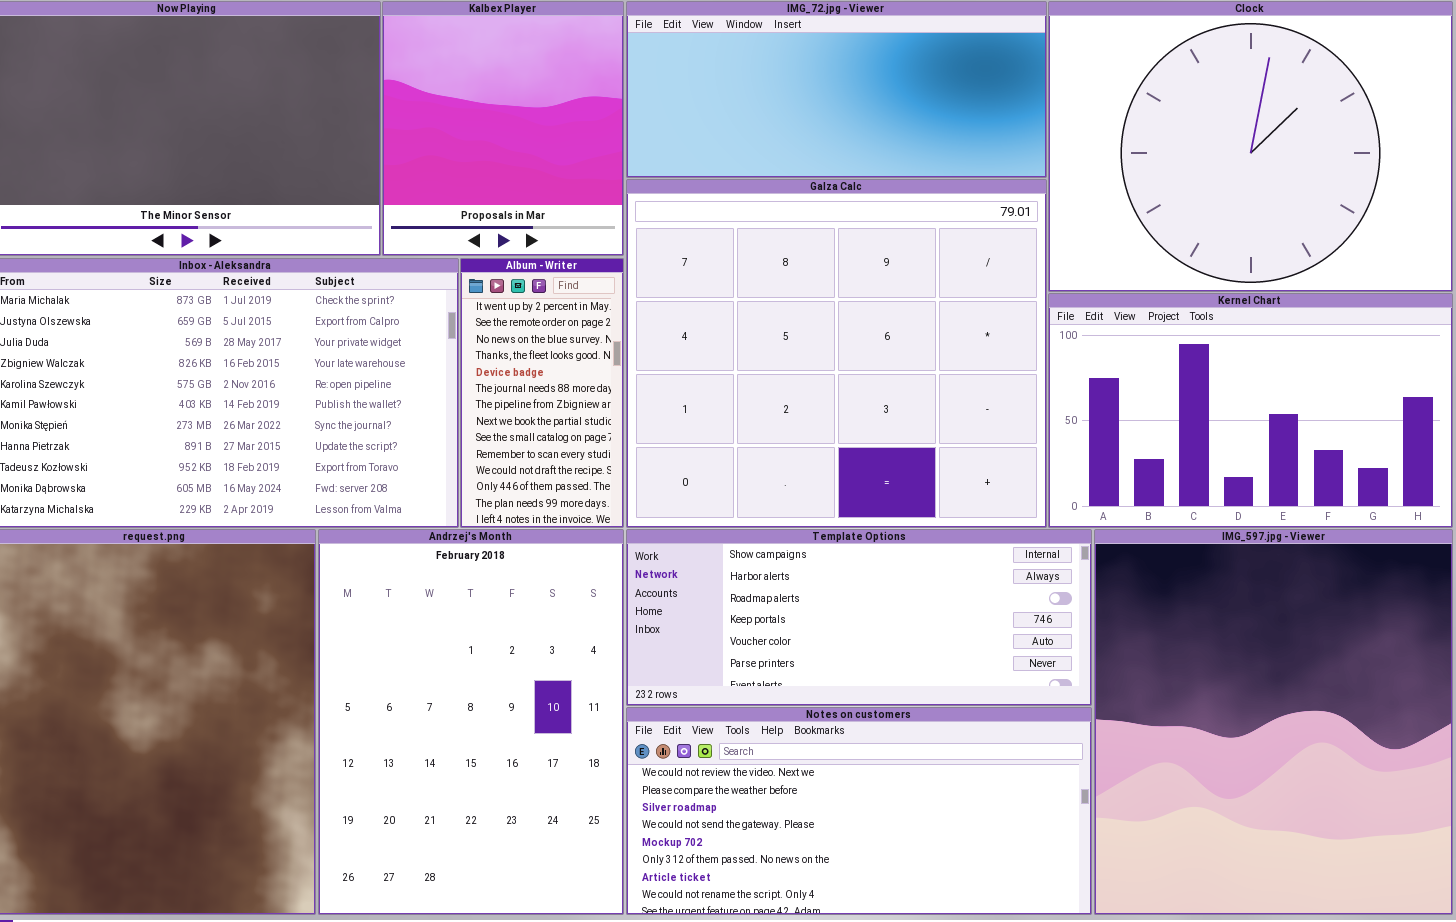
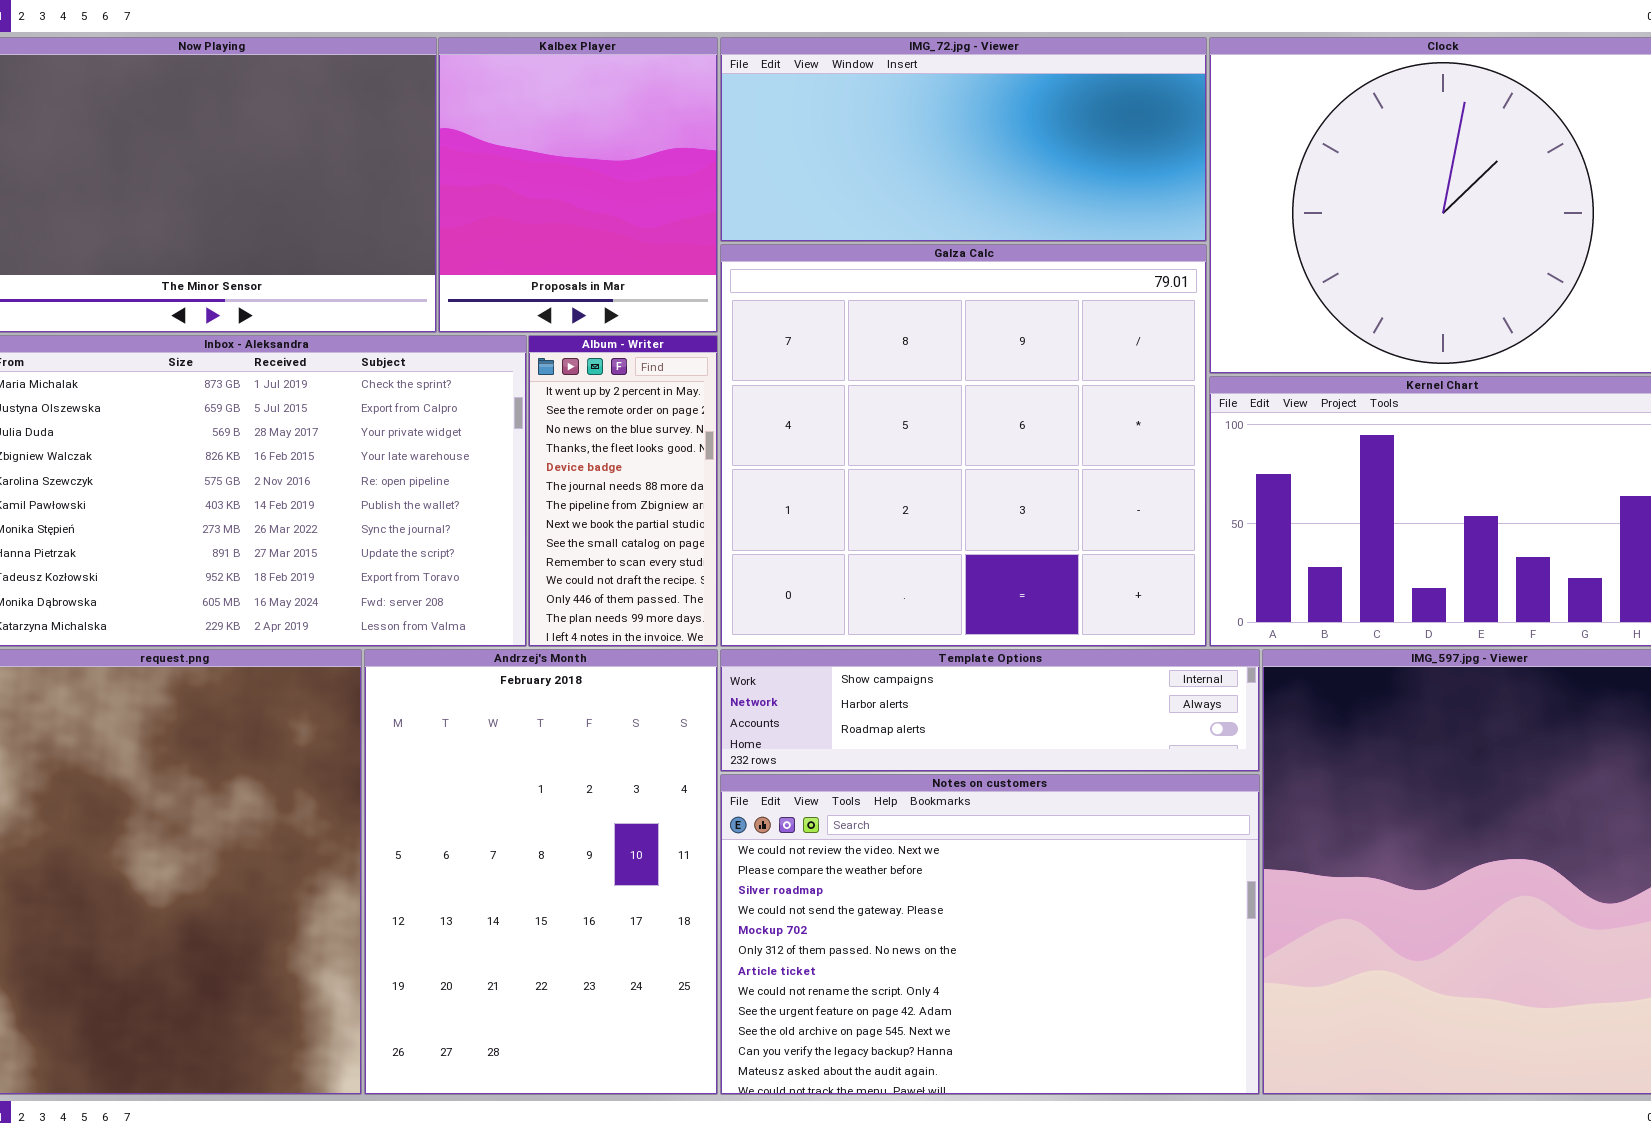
Template Options: [626,529,1092,706] -> [720,649,1260,772], resized
Notes on customers: [626,707,1092,915] -> [720,774,1260,1095], resized

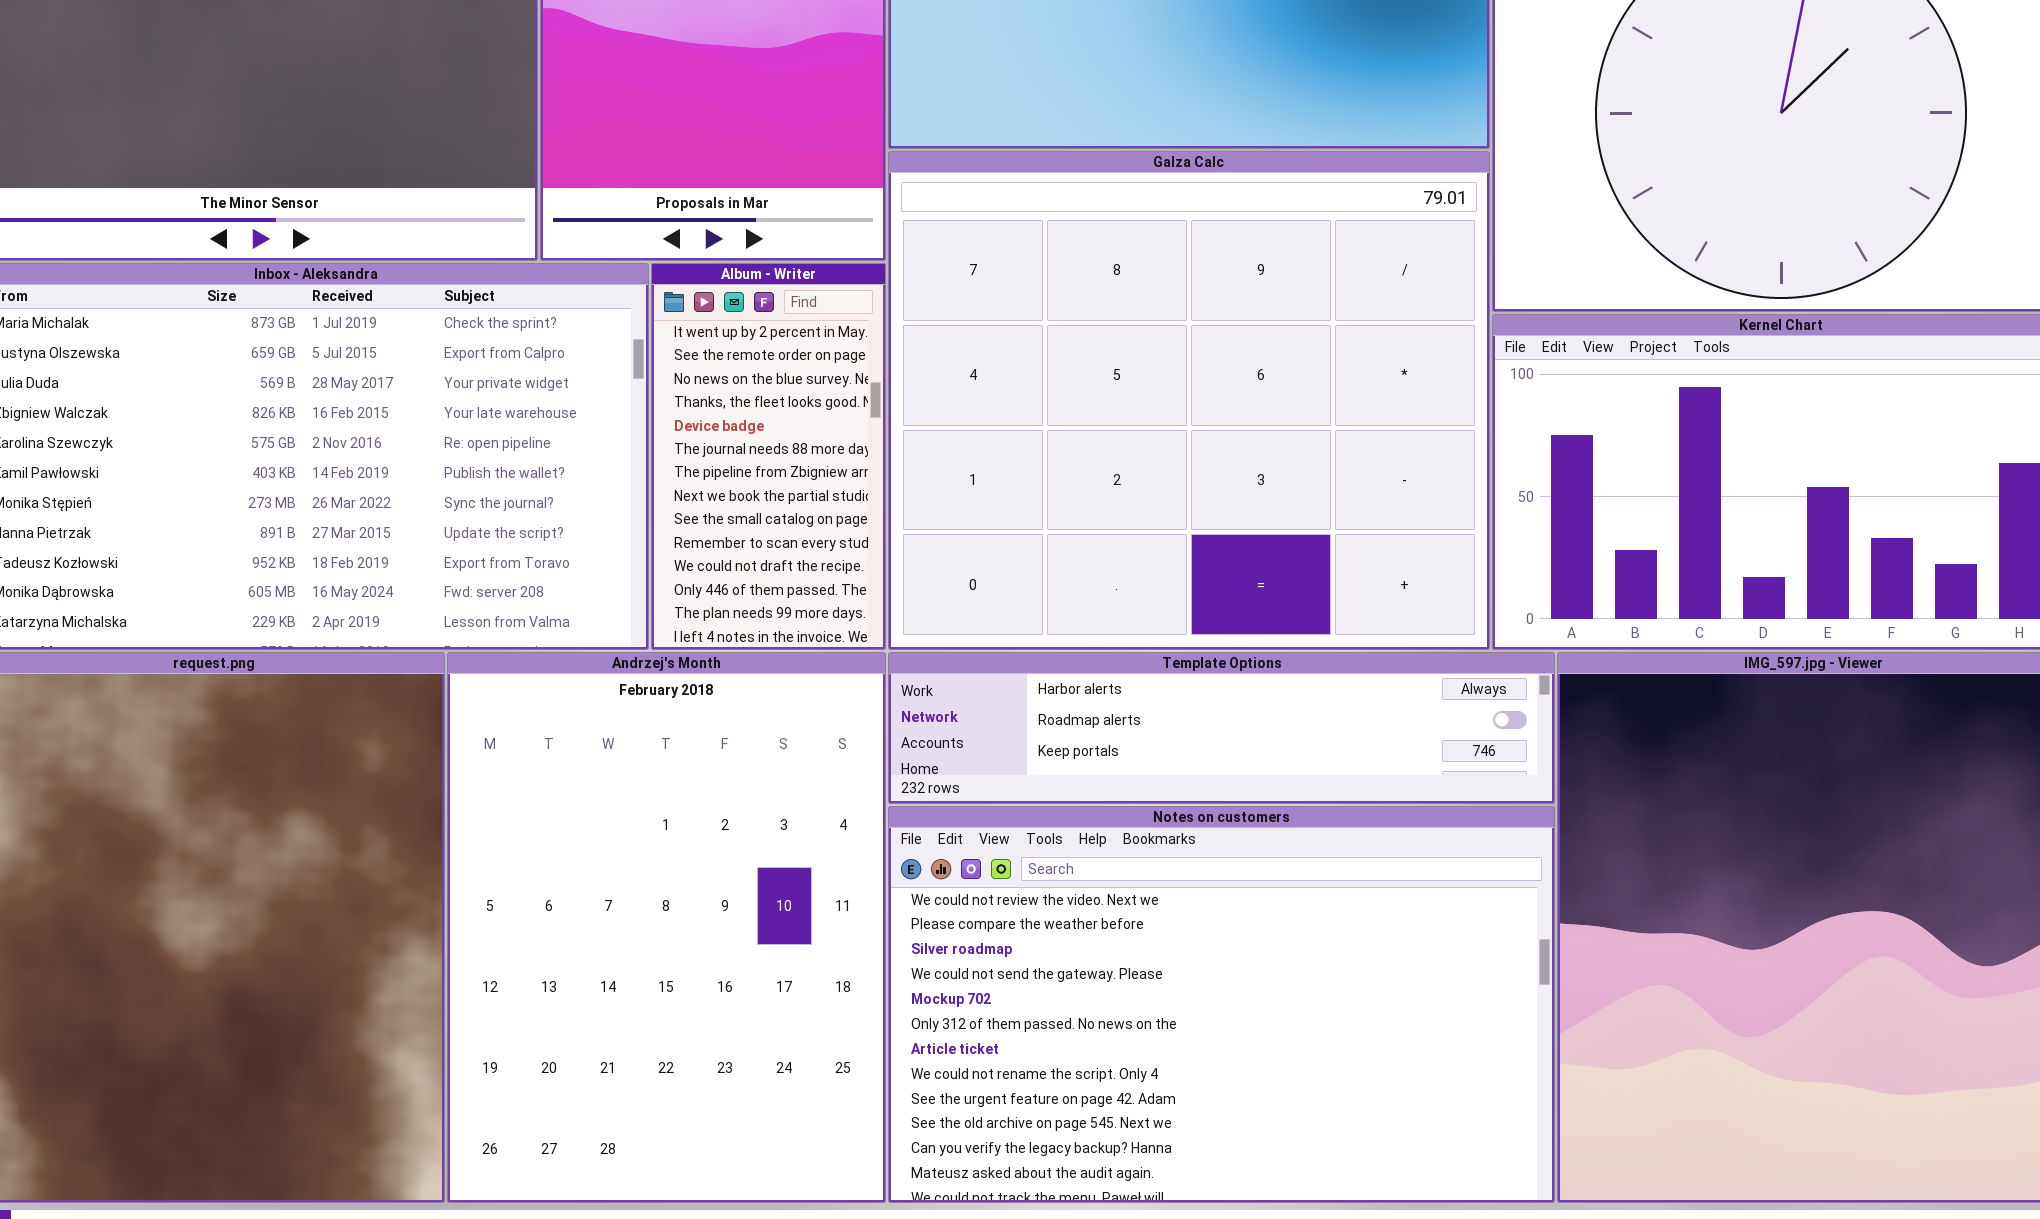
Template Options: [720,649,1260,772] -> [888,652,1555,804], scrolled down 1 row

